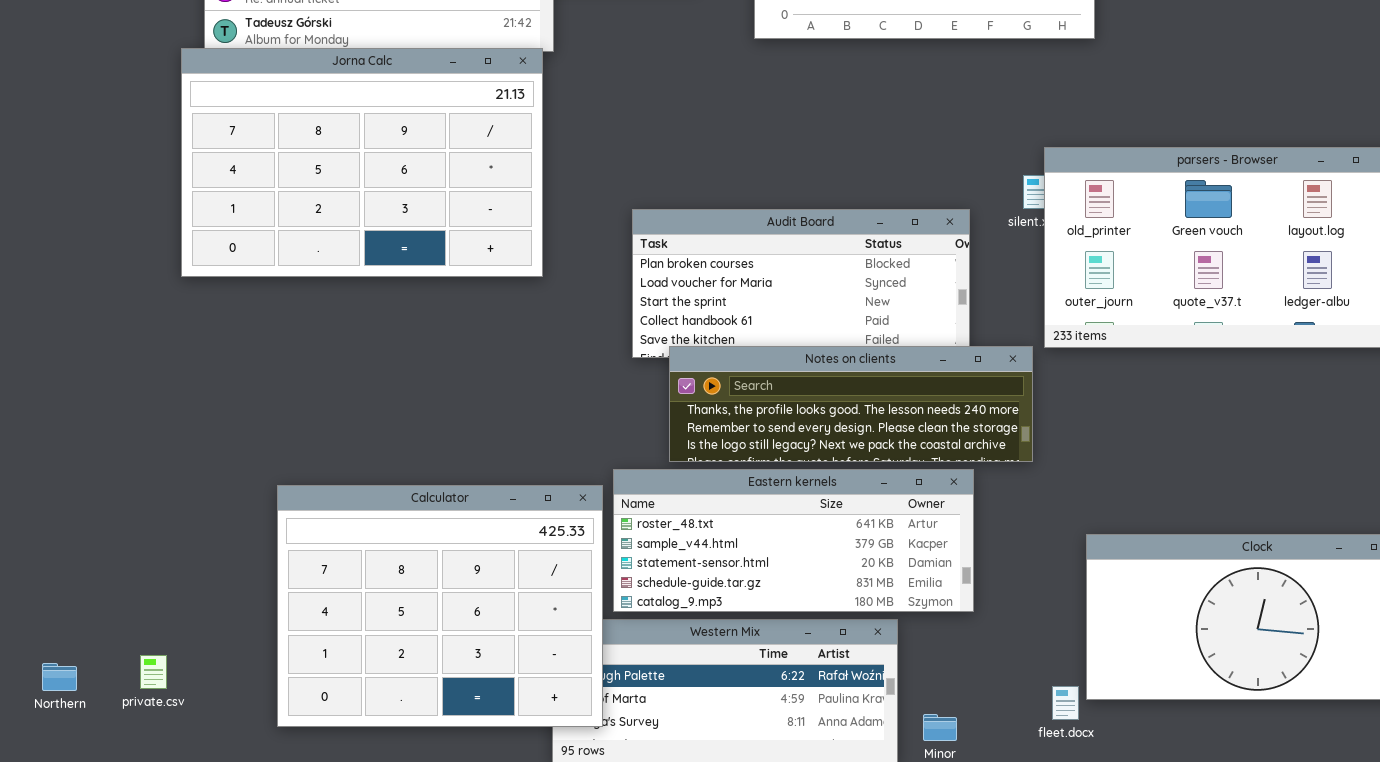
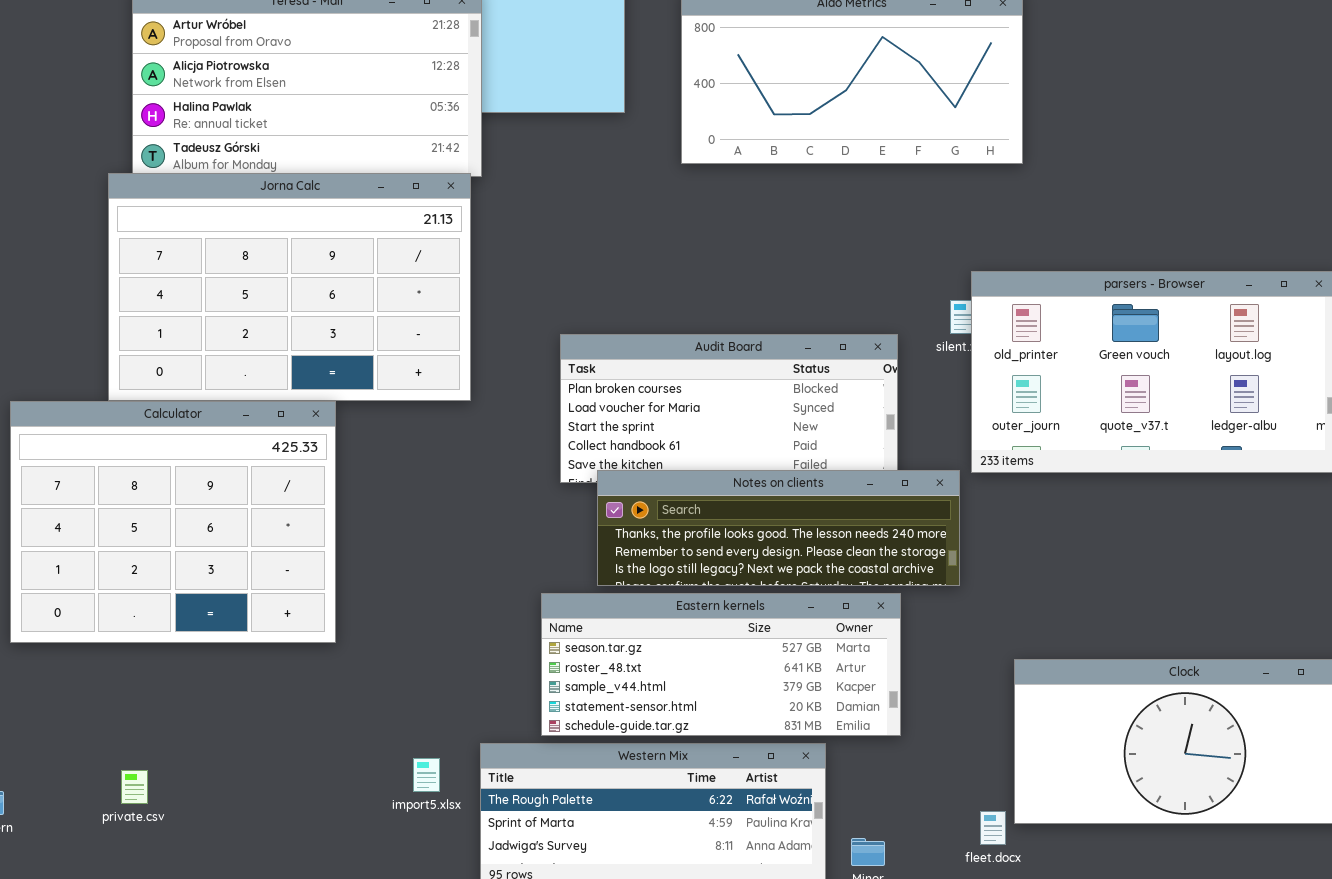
Eastern kernels: [613,469,974,612] -> [541,593,901,736], scrolled up 1 row
Calculator: [277,485,603,727] -> [10,401,336,643], moved
private.csv: [140,655,167,689] -> [121,770,148,804], moved

